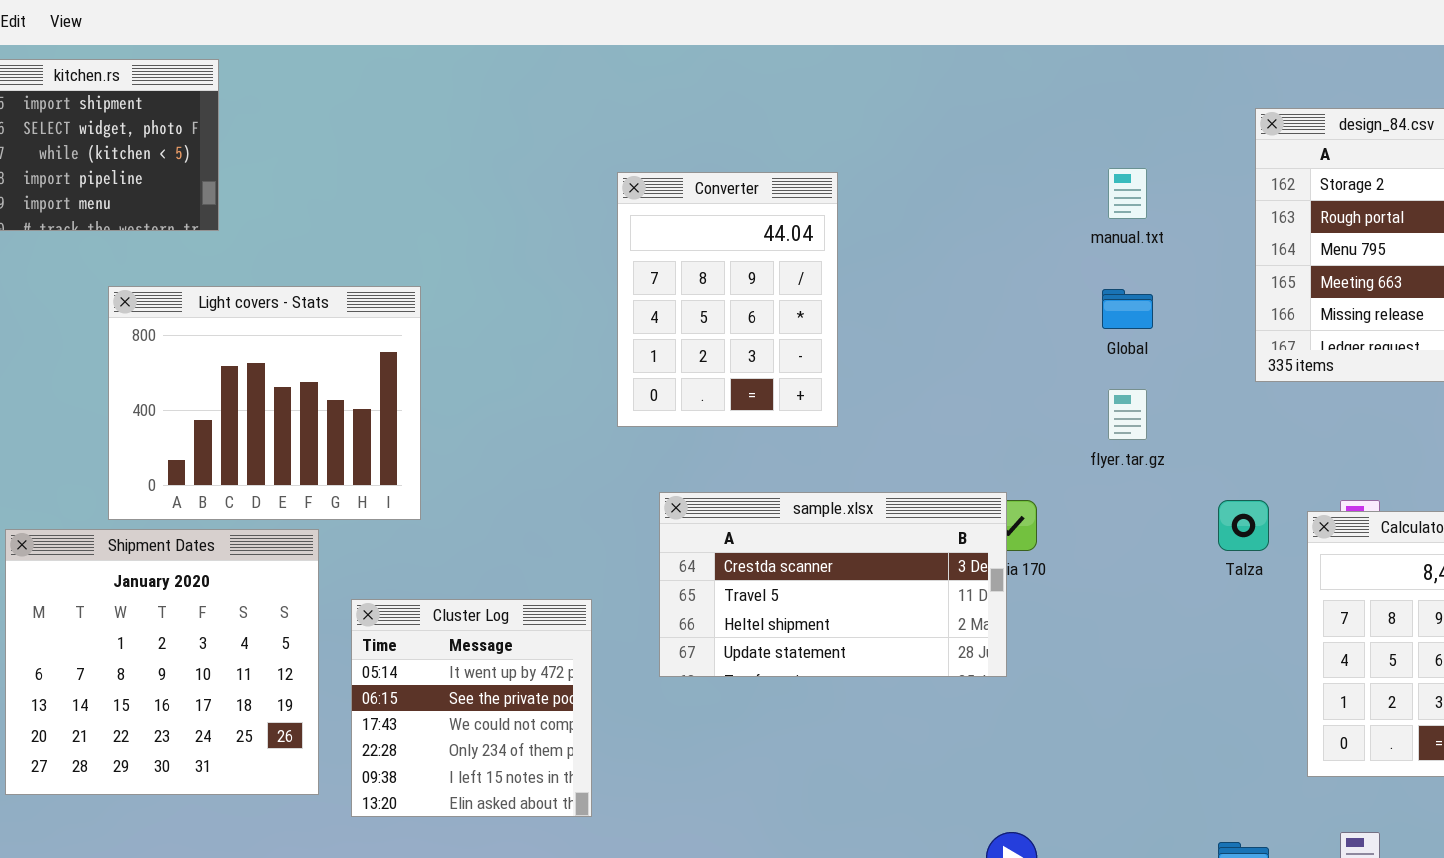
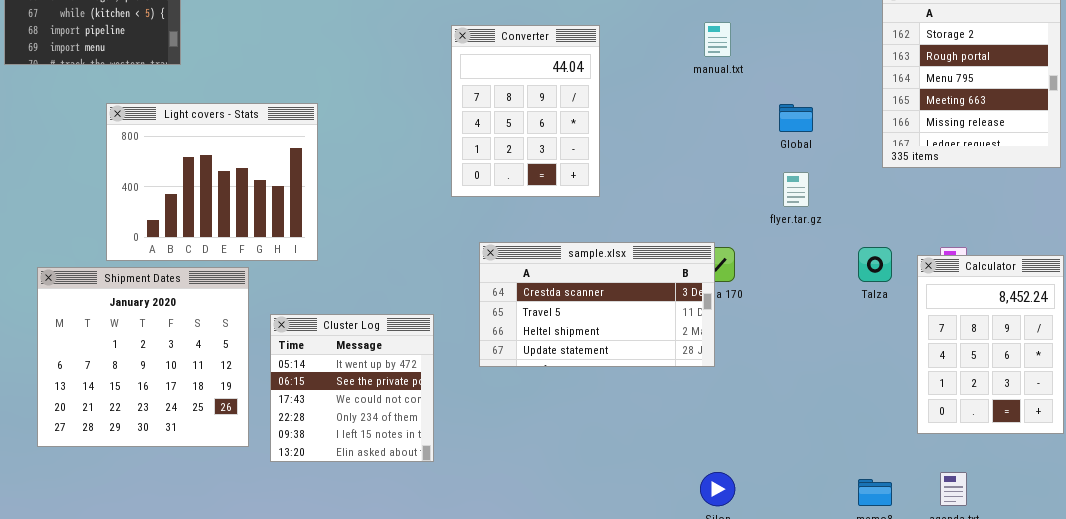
manual.txt: [1108,168,1147,219] -> [704,22,731,57], moved

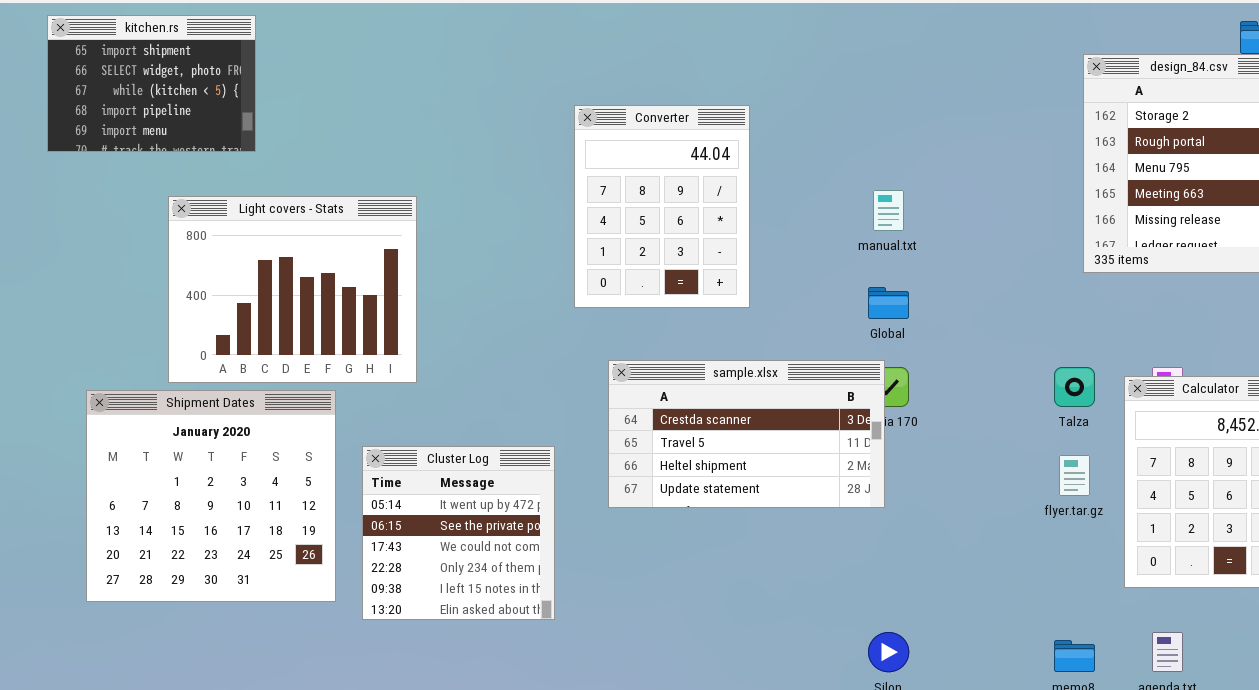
manual.txt: [704,22,731,57] -> [873,190,904,231], moved
Global: [779,104,813,132] -> [868,287,909,319], moved
flyer.tar.gz: [783,172,809,207] -> [1059,455,1090,496], moved

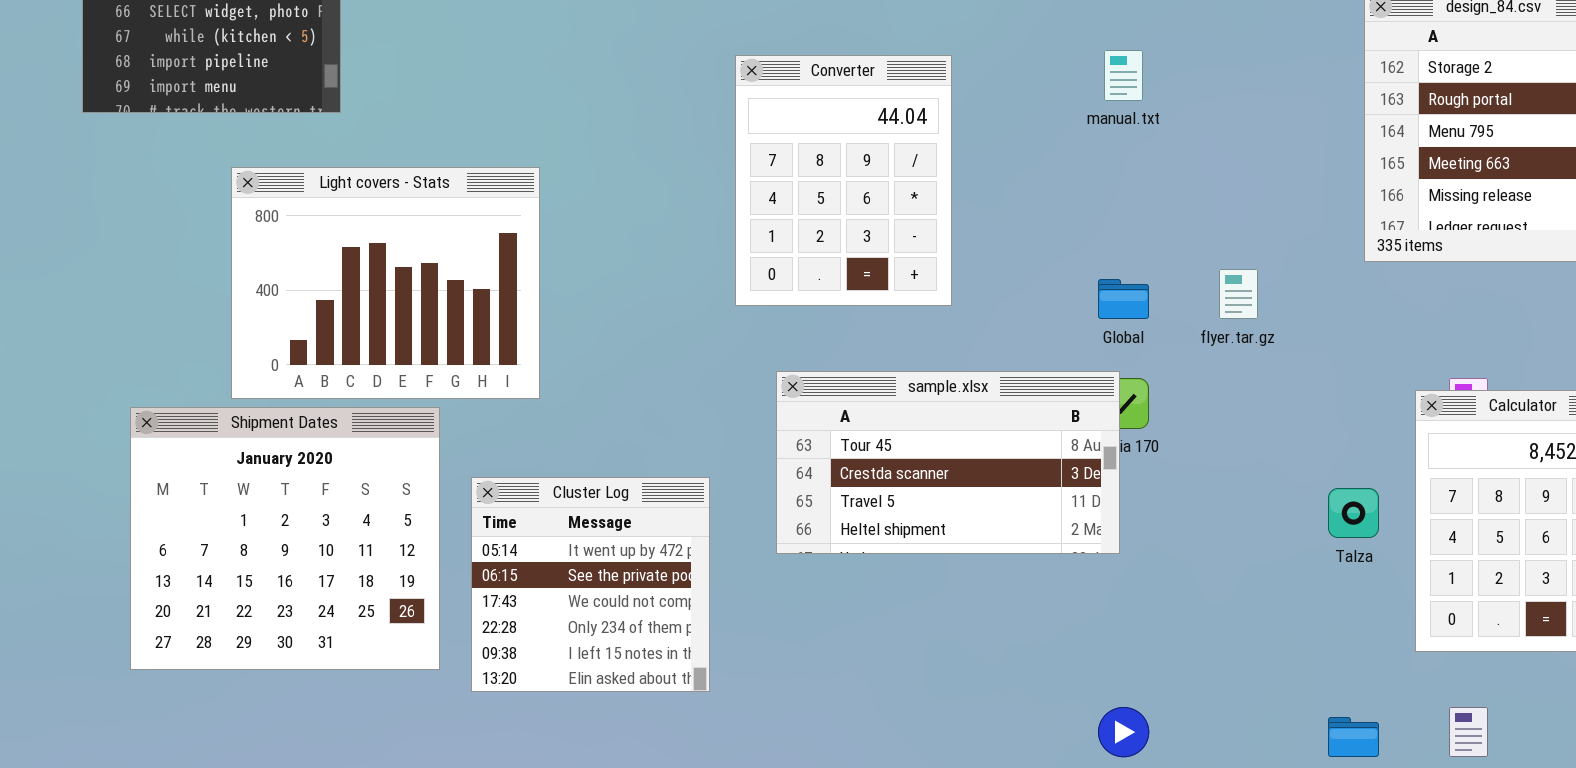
manual.txt: [873,190,904,231] -> [1104,50,1143,101], moved
sample.xlsx: [608,360,885,508] -> [776,371,1120,554], scrolled up 1 row
Talza: [1054,367,1095,407] -> [1328,488,1379,538], moved
flyer.tar.gz: [1059,455,1090,496] -> [1219,269,1258,319], moved

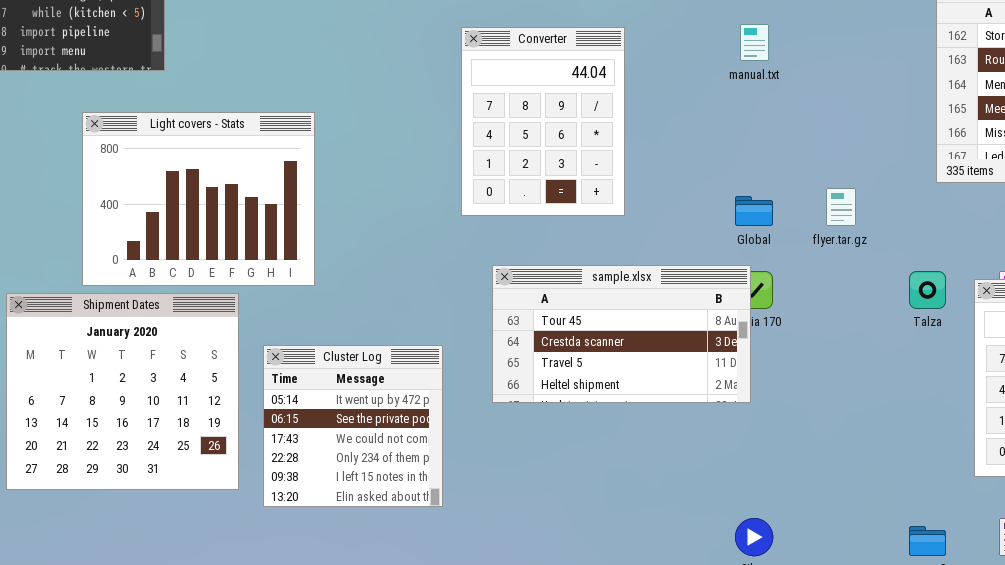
Talza: [1328,488,1379,538] -> [909,271,946,309], moved

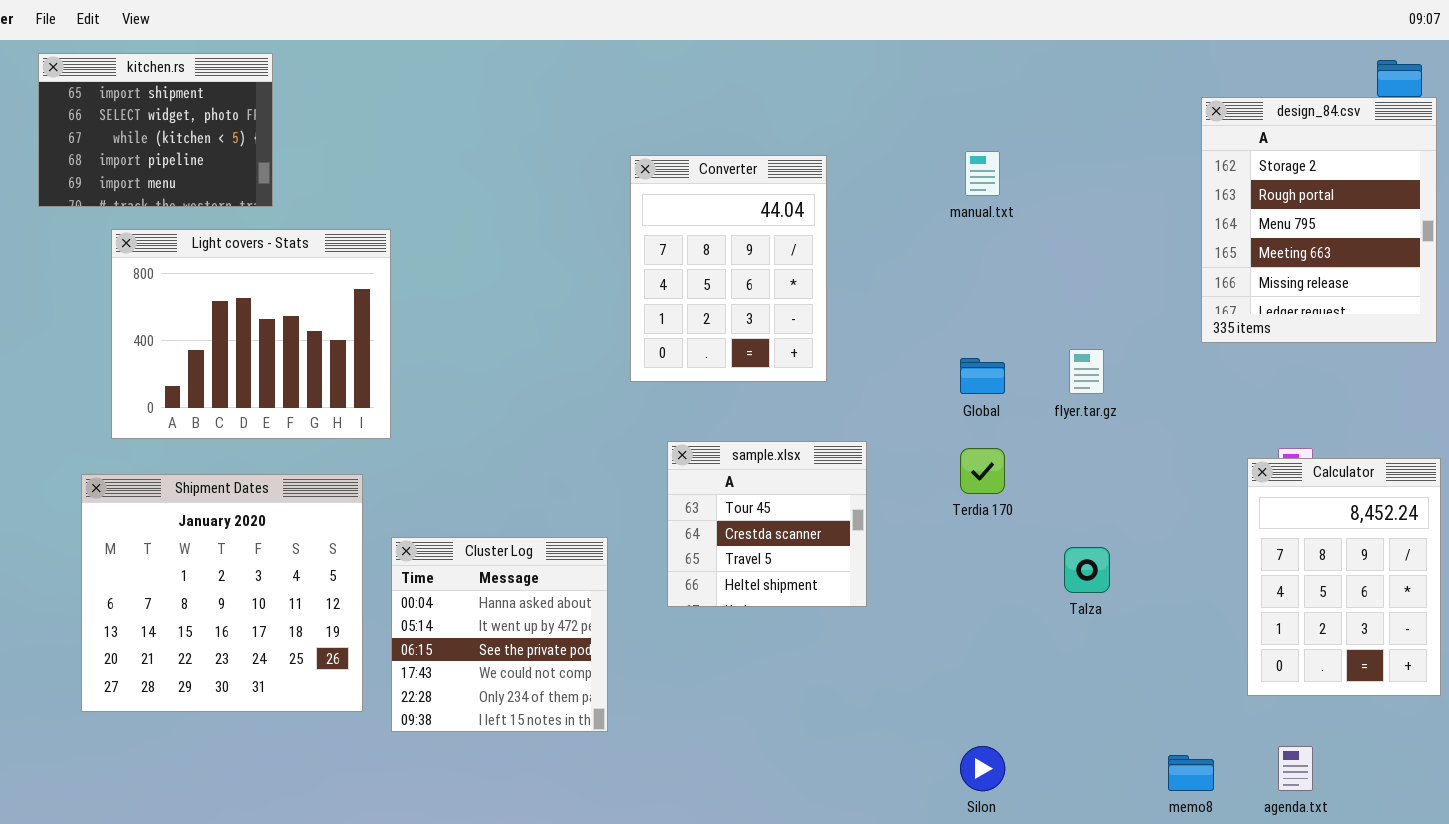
Light covers - Stats: [82,112,315,286] -> [111,229,391,439], moved
sample.xlsx: [492,265,751,403] -> [667,441,867,607], resized
Talza: [909,271,946,309] -> [1064,547,1110,593], moved
Cluster Log: [263,345,443,507] -> [391,537,608,732], scrolled up 1 row

